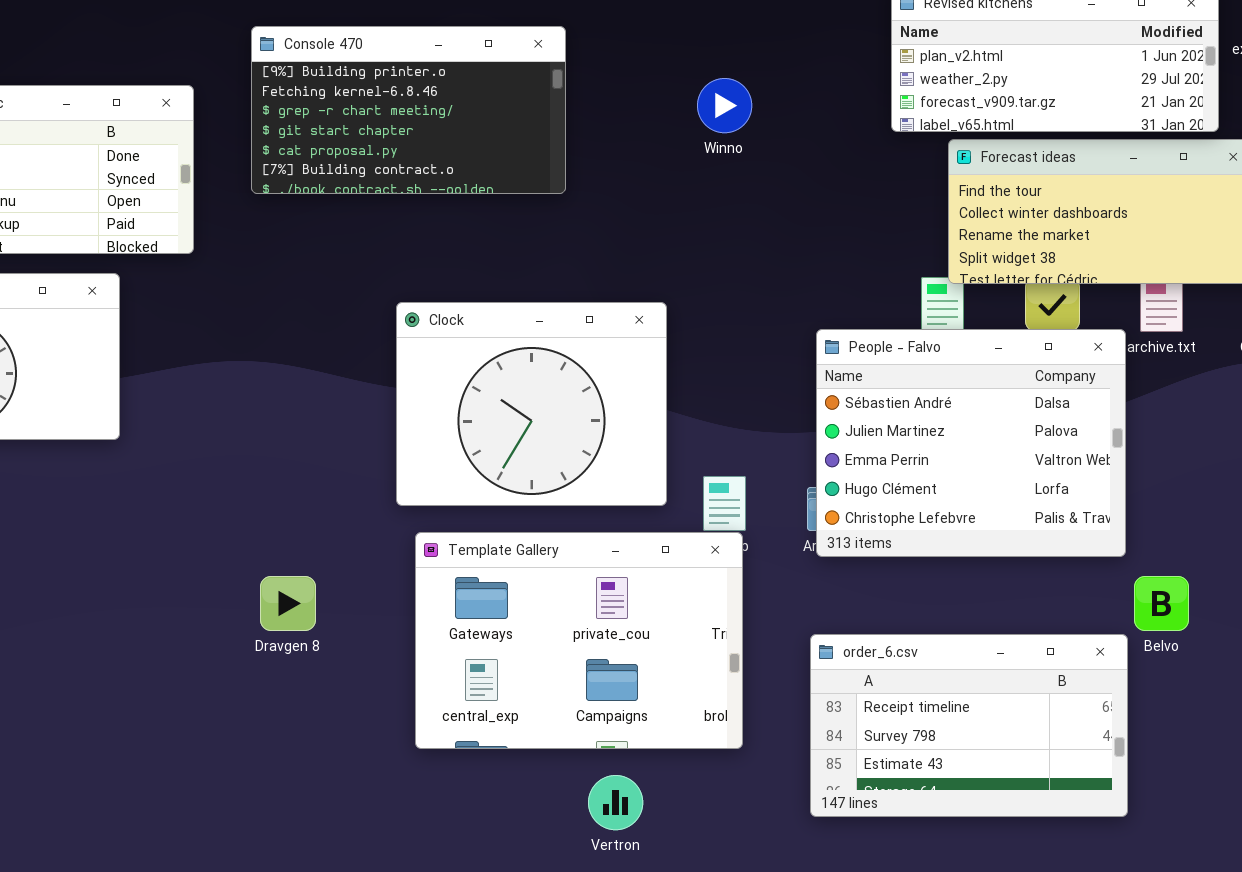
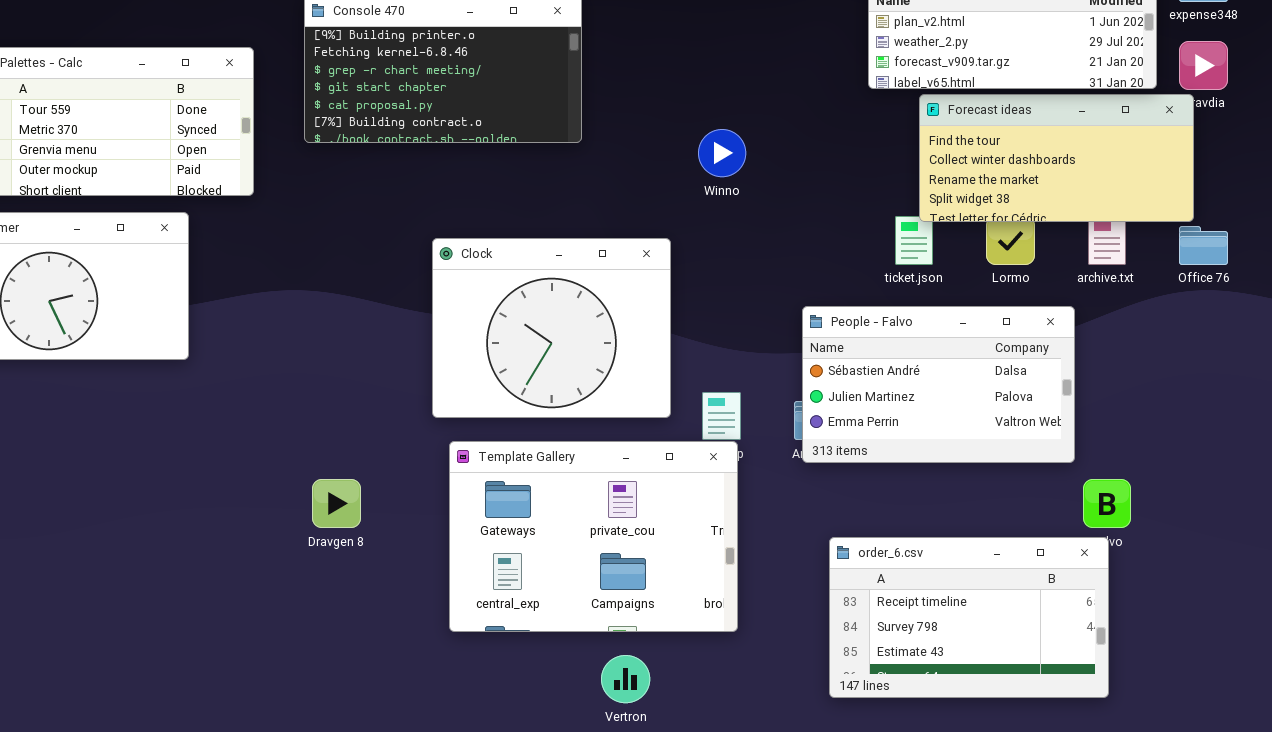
Winno: [697,78,752,133] -> [698,129,746,177], moved
People - Falvo: [816,329,1126,557] -> [802,306,1075,463], resized
order_6.csv: [810,634,1128,817] -> [829,537,1109,698], moved

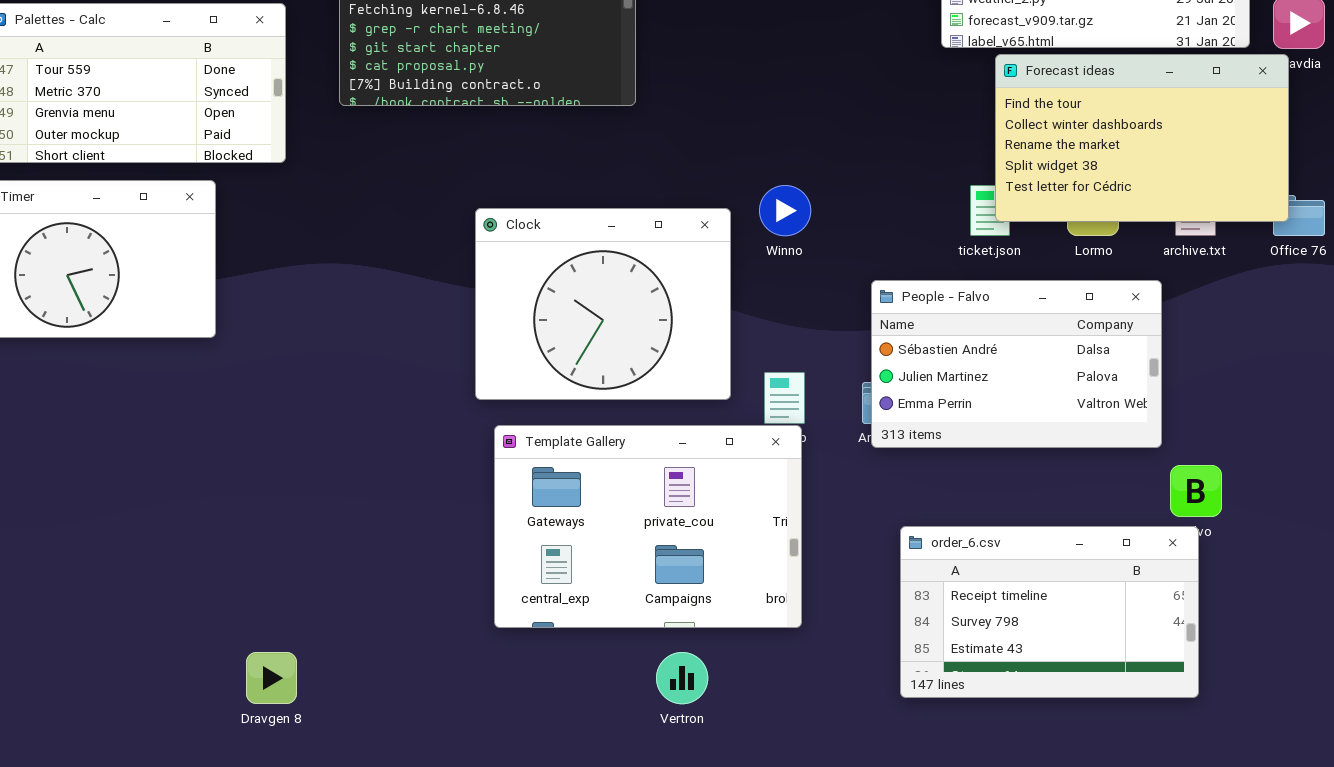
Forecast ideas: [919,94,1194,222] -> [995,54,1289,222], resized
Winno: [698,129,746,177] -> [759,185,811,236], moved
Dravgen 8: [312,479,361,528] -> [246,652,297,704], moved

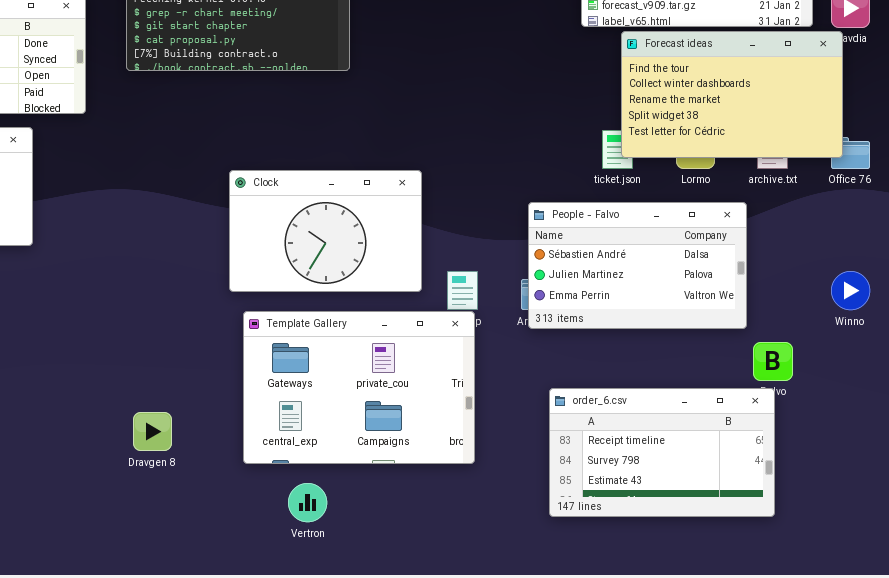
Winno: [759,185,811,236] -> [831,271,870,310], moved
Clock: [475,208,731,400] -> [229,170,422,292], resized
Dravgen 8: [246,652,297,704] -> [133,412,172,451], moved
Vertron: [656,652,708,704] -> [288,483,327,522], moved

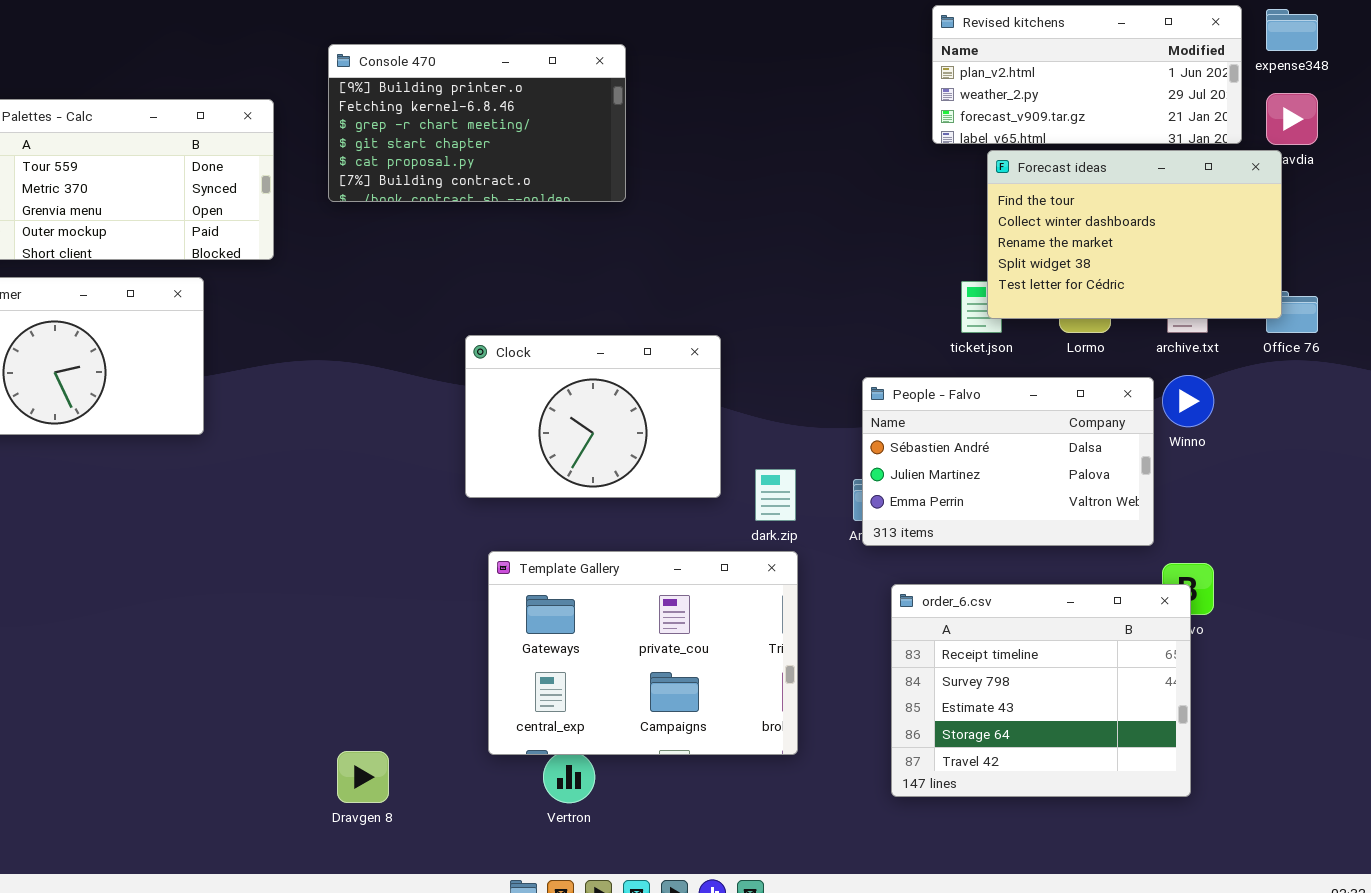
Winno: [831,271,870,310] -> [1162,375,1214,427], moved
Template Gallery: [243,311,475,464] -> [488,551,798,755], moved
order_6.csv: [549,388,775,517] -> [891,584,1191,797], resized
Dravgen 8: [133,412,172,451] -> [337,751,389,803], moved

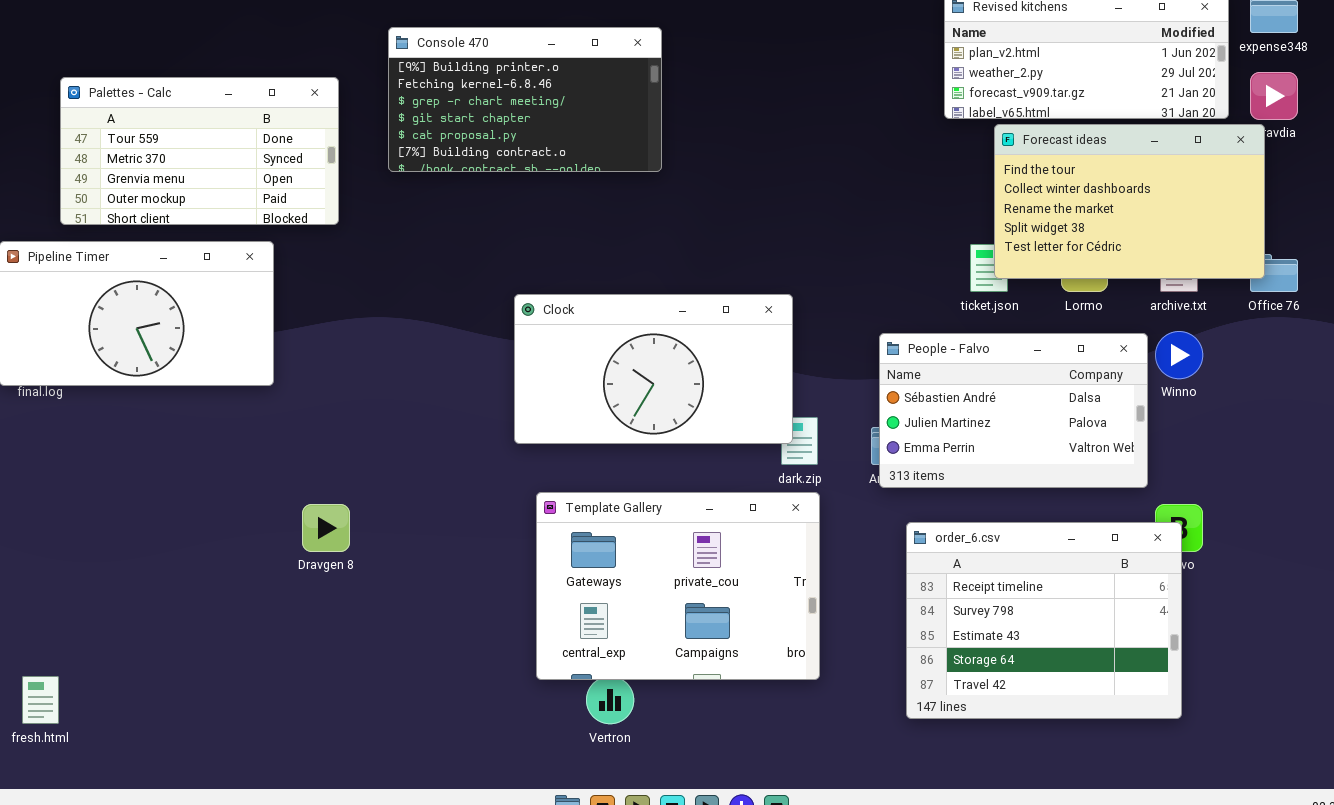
Clock: [465,335,721,498] -> [514,294,793,444], resized
Dravgen 8: [337,751,389,803] -> [302,504,350,552], moved

